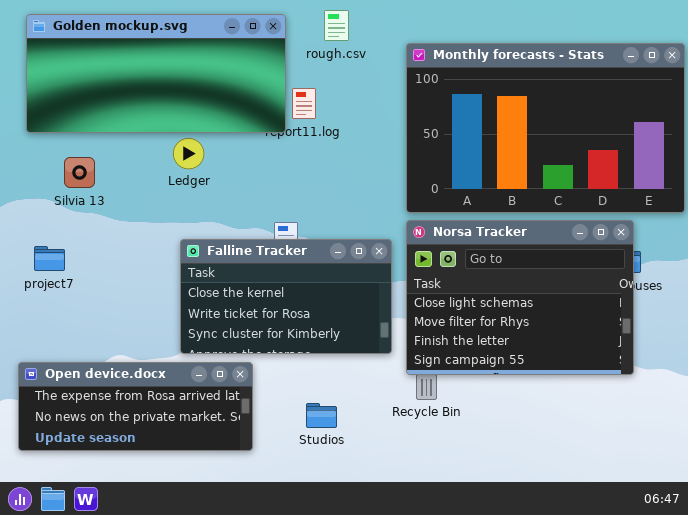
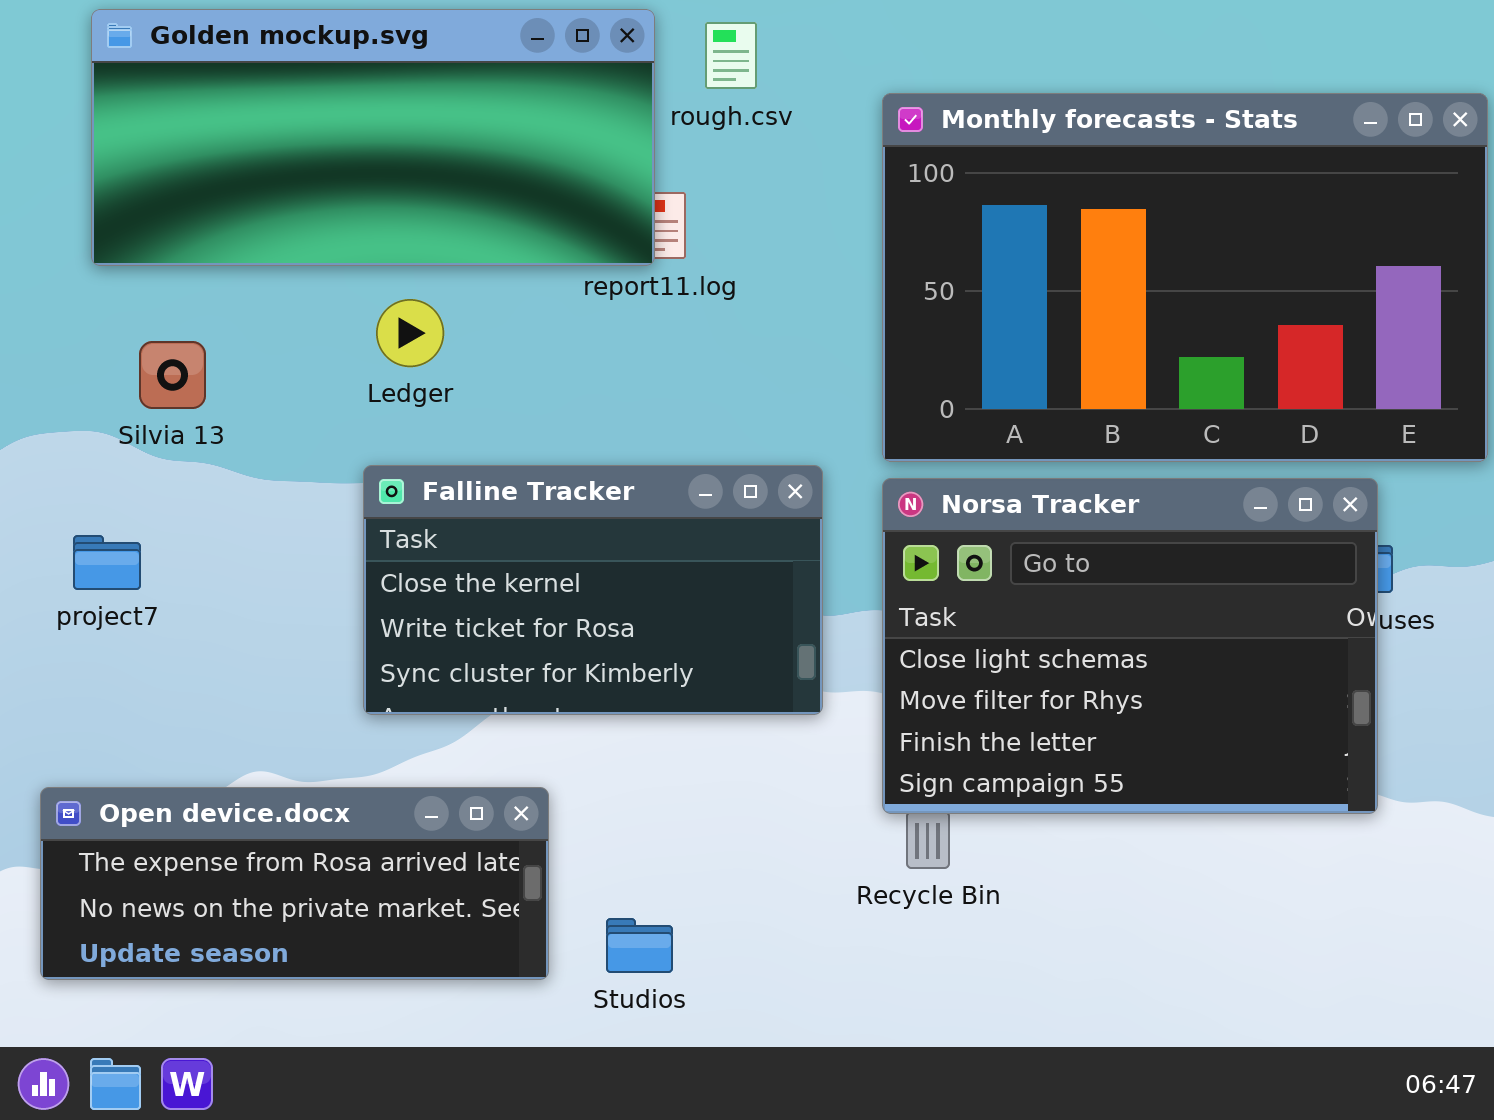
Golden mockup.svg: [26,14,286,133] -> [91,9,655,266], moved
Falline Tracker: [180,239,392,354] -> [363,465,823,715], moved
Studios: [306,403,337,428] -> [606,918,673,973], moved

